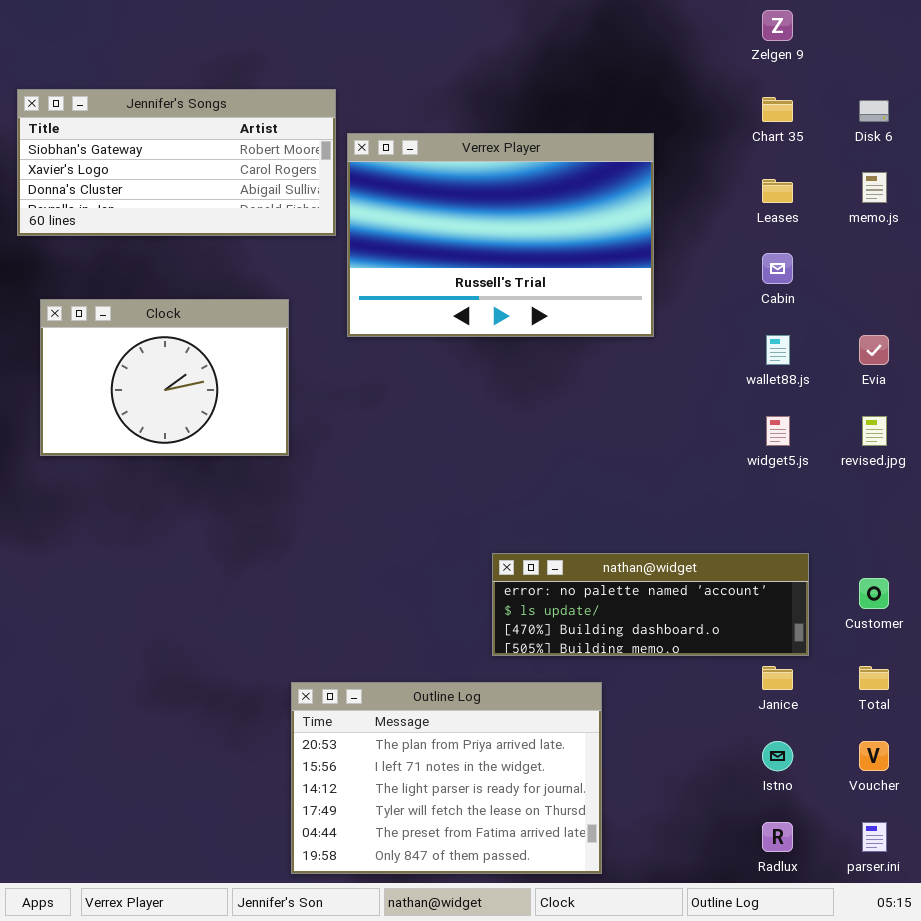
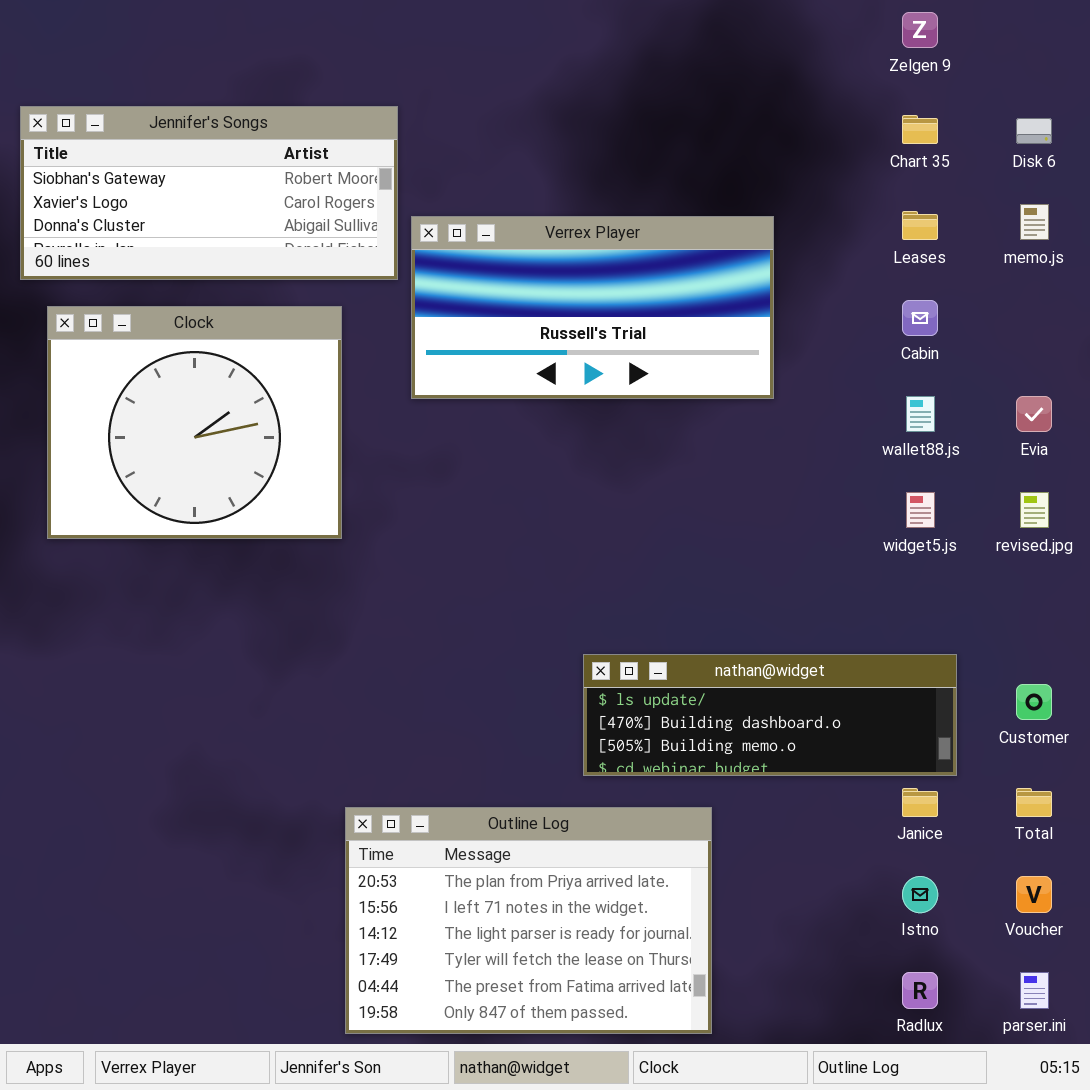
Verrex Player: [347,133,654,337] -> [411,216,774,399], resized
Clock: [40,299,289,456] -> [47,306,342,539], resized
nathan@widget: [492,553,809,656] -> [583,654,957,776], scrolled down 1 row

